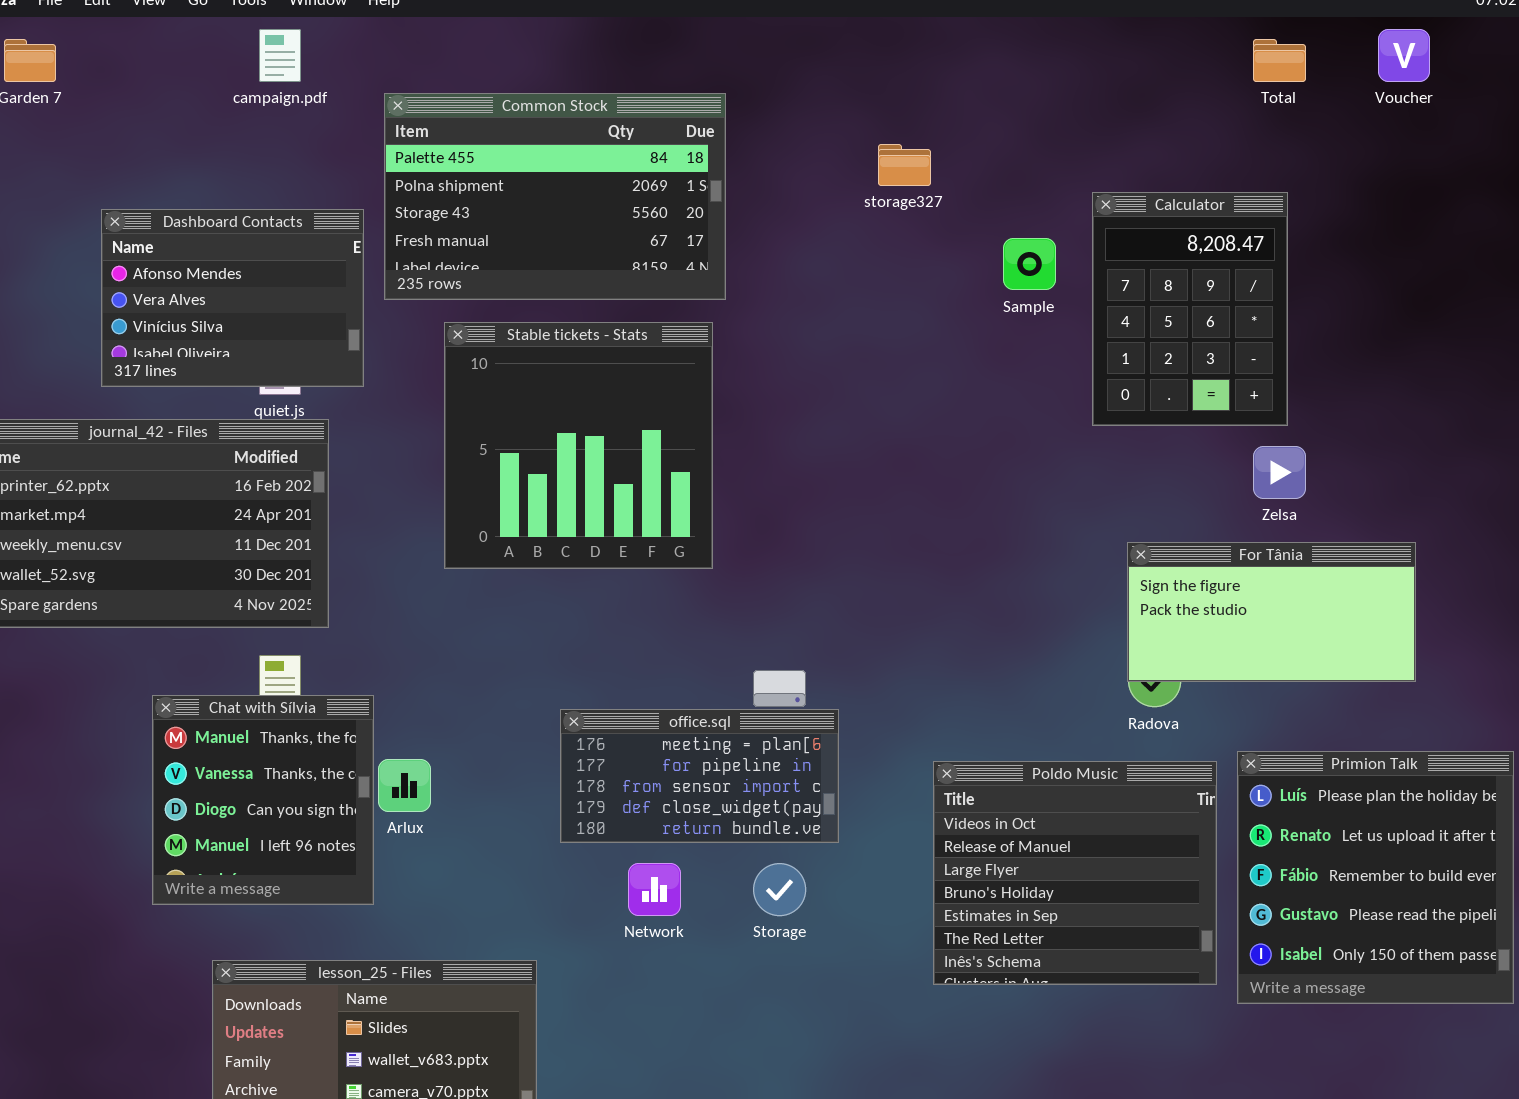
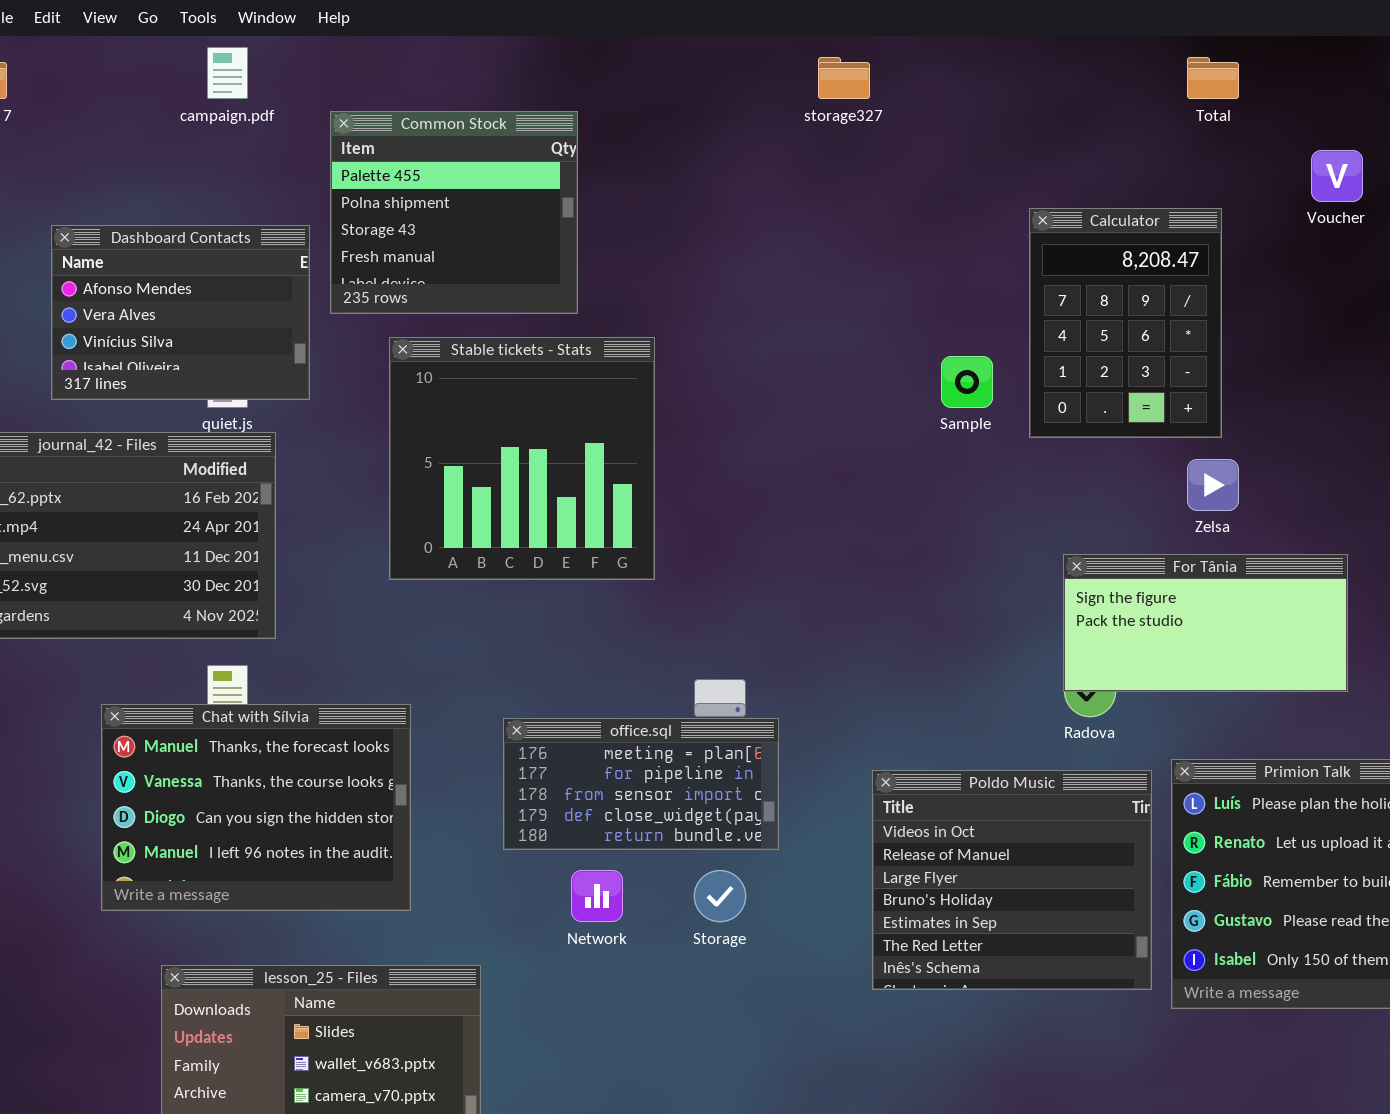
Voucher: [1378,29,1430,82] -> [1311,150,1363,202], moved
Common Stock: [384,93,726,300] -> [330,111,578,314], resized
storage327: [878,144,931,186] -> [818,57,870,99], moved
Sample: [1003,238,1056,290] -> [941,356,993,408], moved
Chat with Sílvia: [152,695,374,905] -> [101,704,411,911], resized

